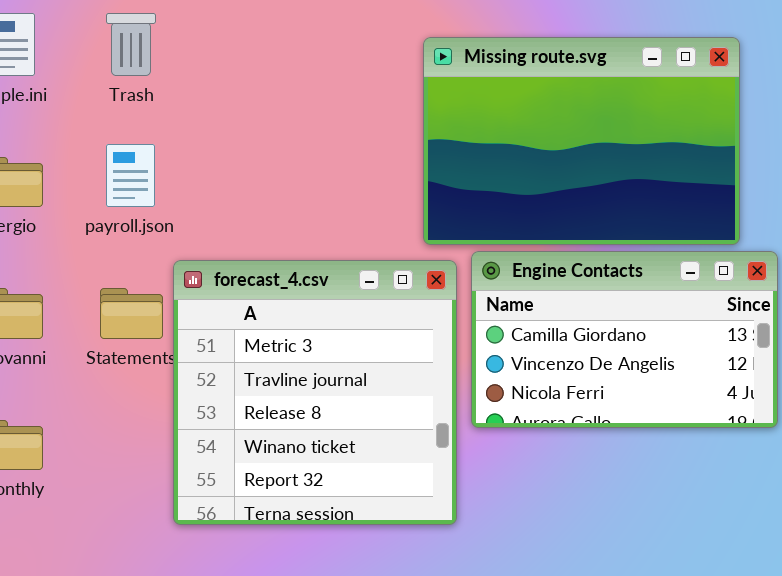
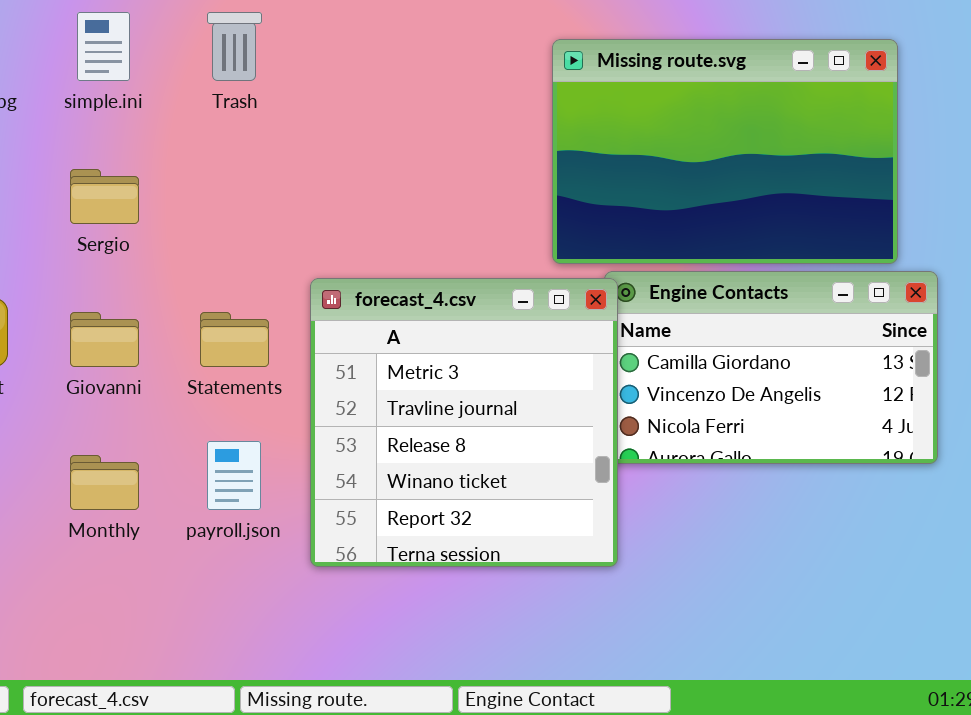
payroll.json: [106,144,155,207] -> [207,441,261,510], moved
forecast_4.csv: [173,260,457,525] -> [310,278,618,567], moved

